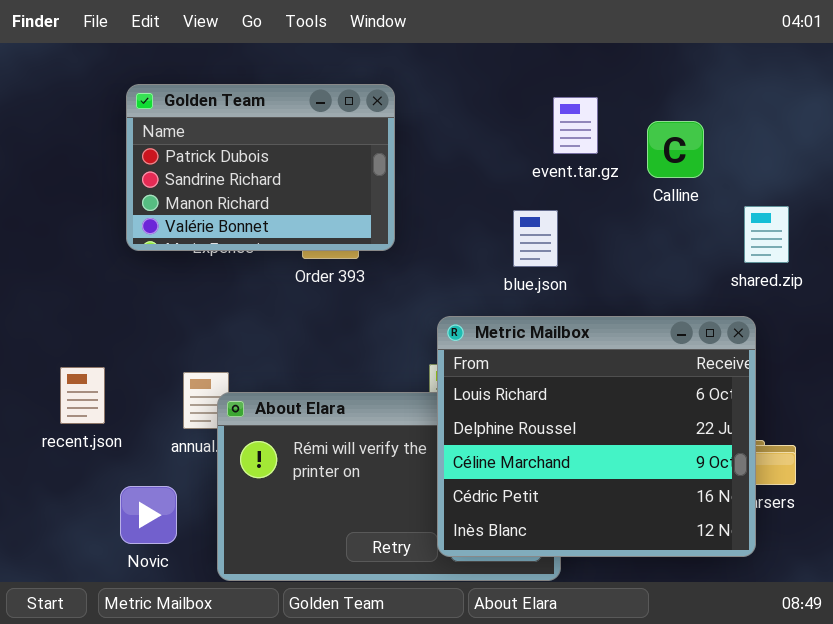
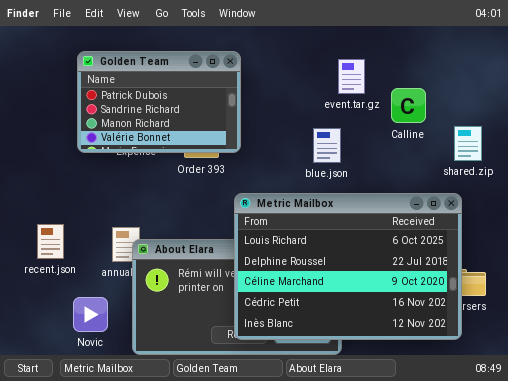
Calline: [647,121,704,178] -> [391,88,426,123], moved
Metric Mailbox: [437,316,756,557] -> [234,193,462,340], resized

